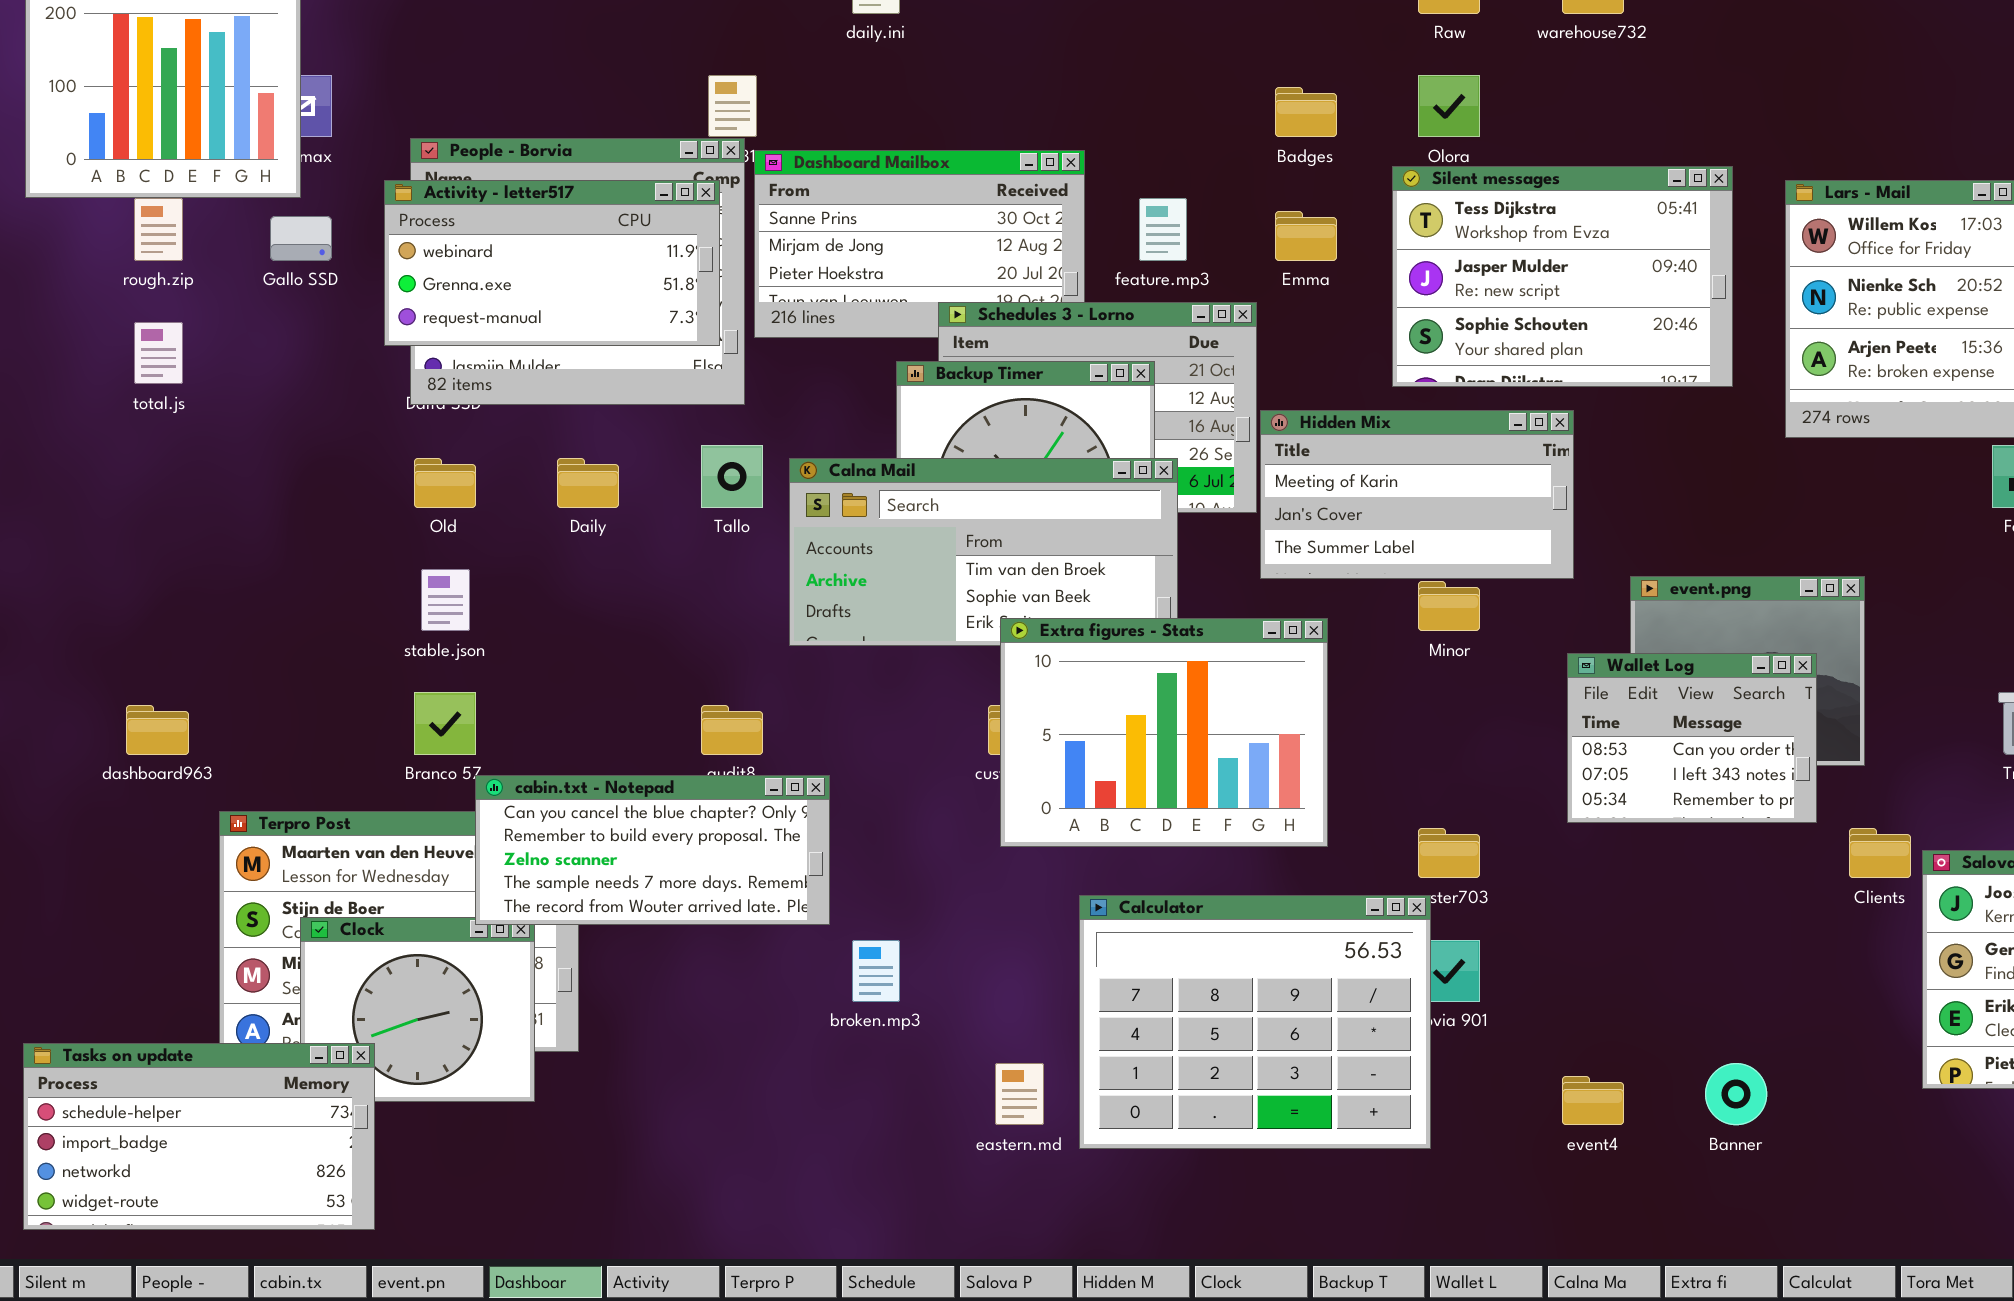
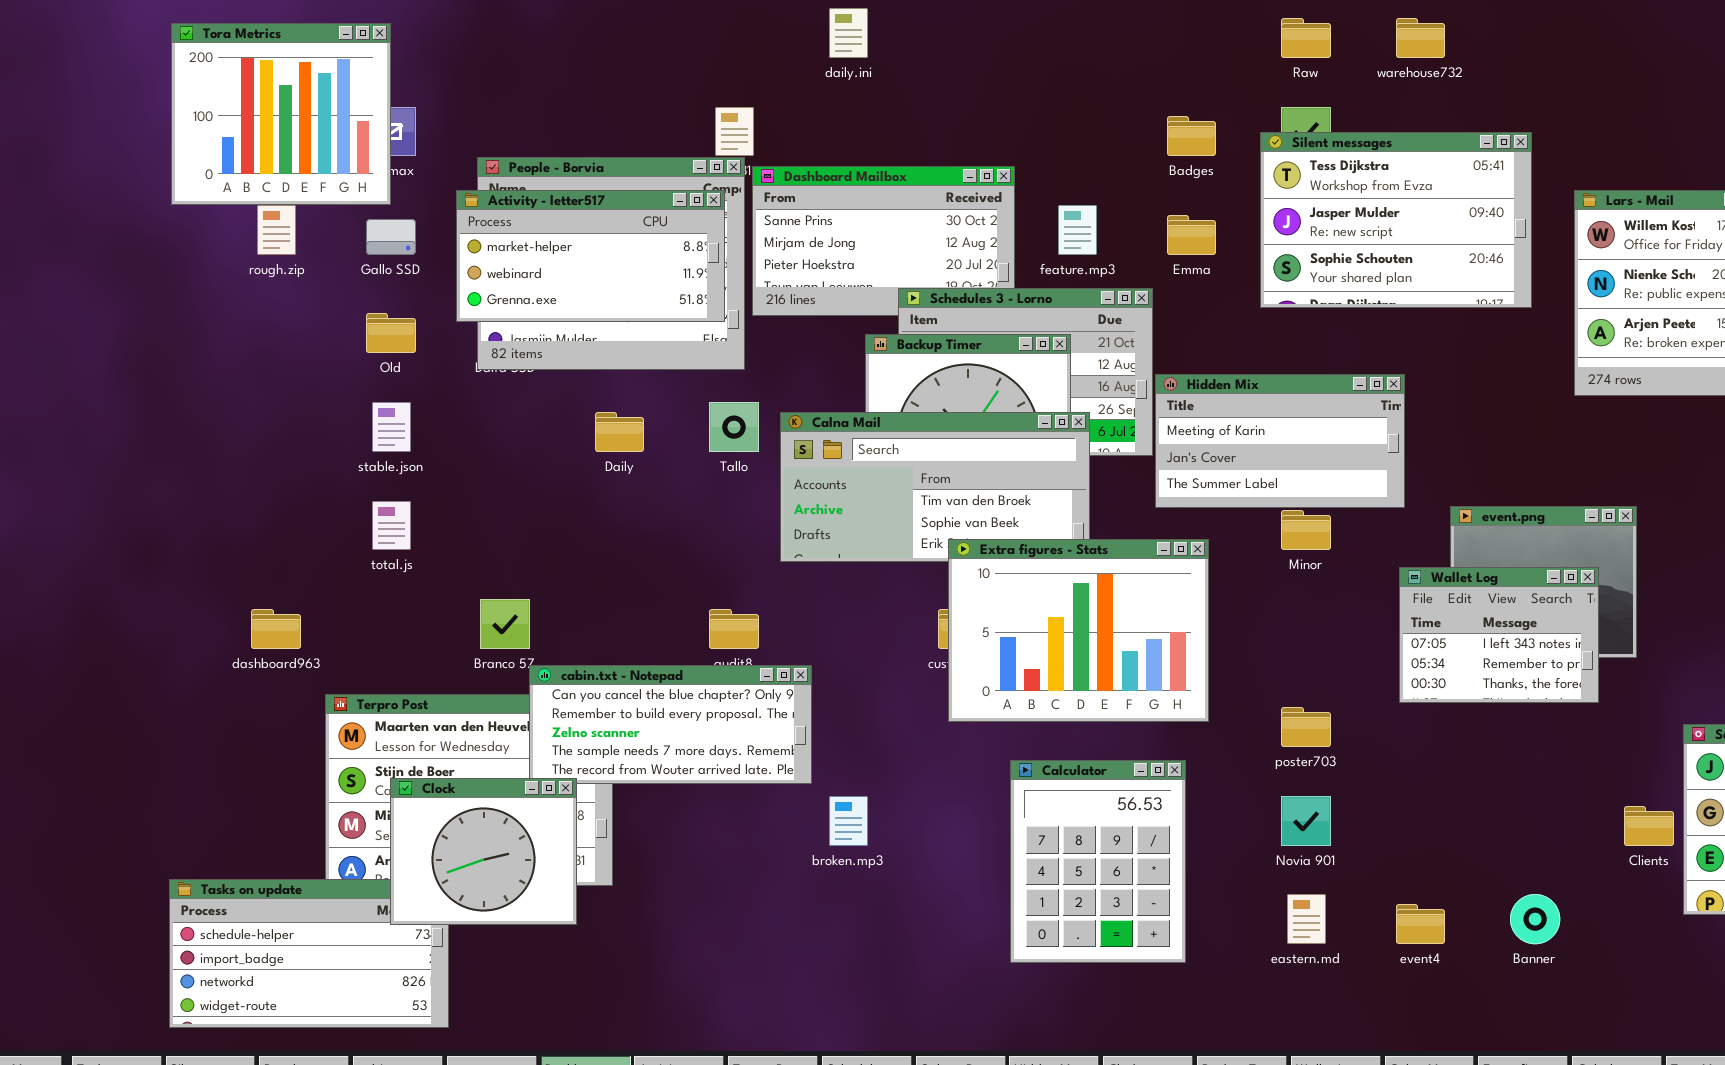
Silent messages: [1392,166,1733,387] -> [1260,132,1532,308], moved
Activity - letter517: [384,180,720,346] -> [456,190,725,322], scrolled up 1 row
total.js: [134,322,183,384] -> [372,501,411,550], moved
Old: [414,458,476,508] -> [366,313,416,353], moved
stable.json: [421,569,470,631] -> [372,402,411,452], moved
Wallet Log: [1567,653,1817,823] -> [1399,567,1599,703], scrolled down 1 row
Clients: [1849,828,1911,878] -> [1624,806,1674,846], moved
Calculator: [1079,895,1431,1149] -> [1010,760,1186,963], resized
Clock: [300,917,535,1102] -> [390,778,577,925], raised
eastern.md: [995,1063,1044,1125] -> [1287,894,1326,944], moved

